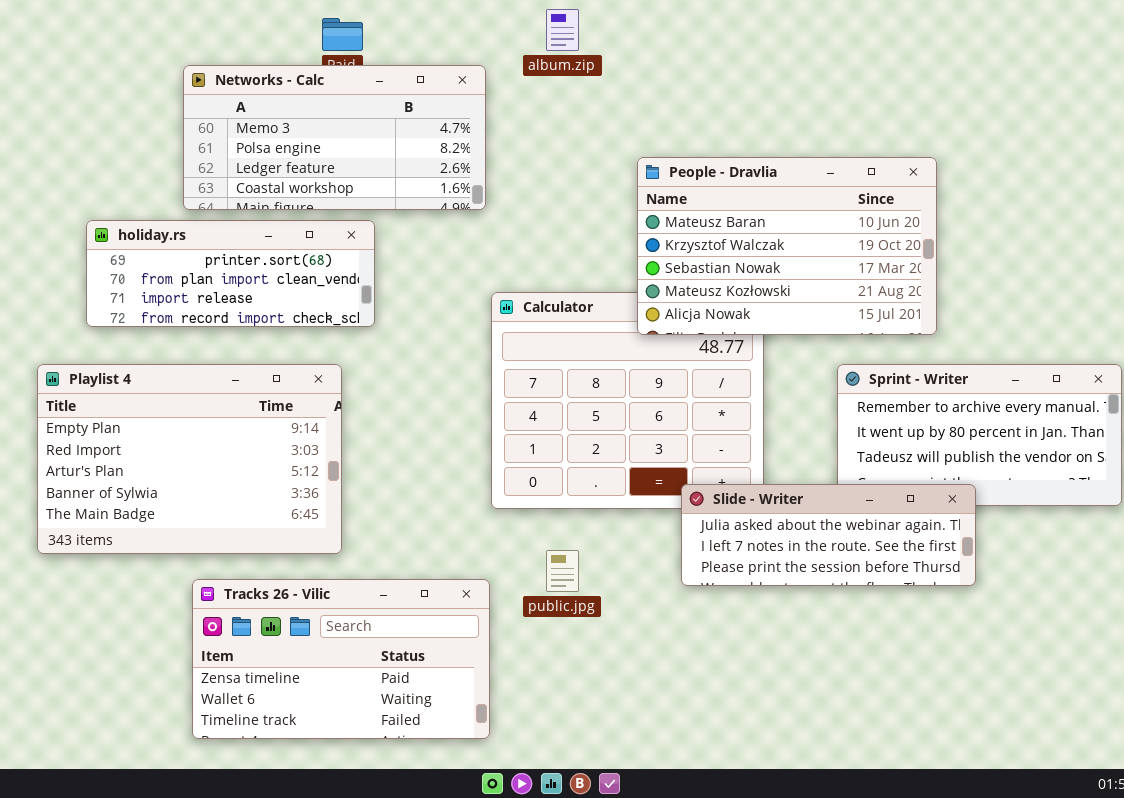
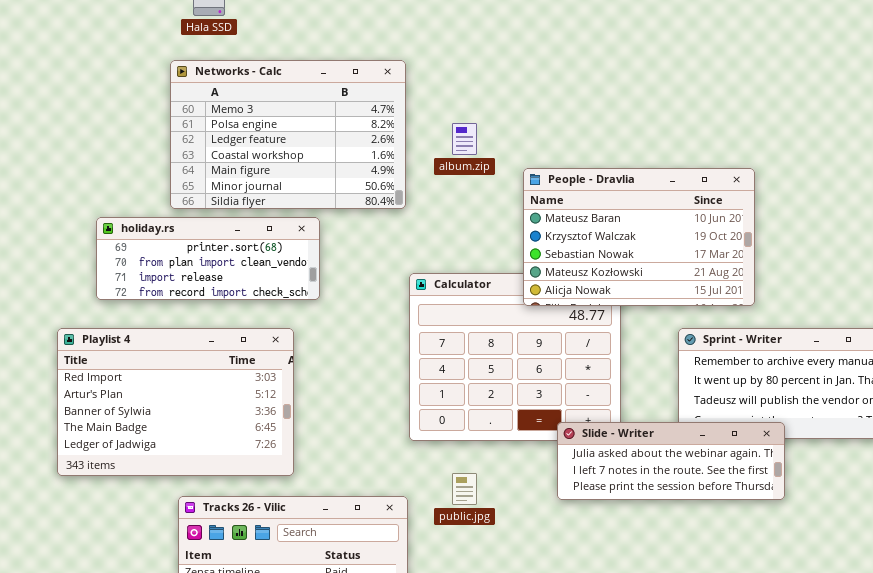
album.zip: [546,9,579,51] -> [452,123,477,155], moved
Networks - Calc: [183,65,486,210] -> [170,60,406,209], resized
Playlist 4: [37,364,342,554] -> [57,328,294,476], scrolled down 1 row

